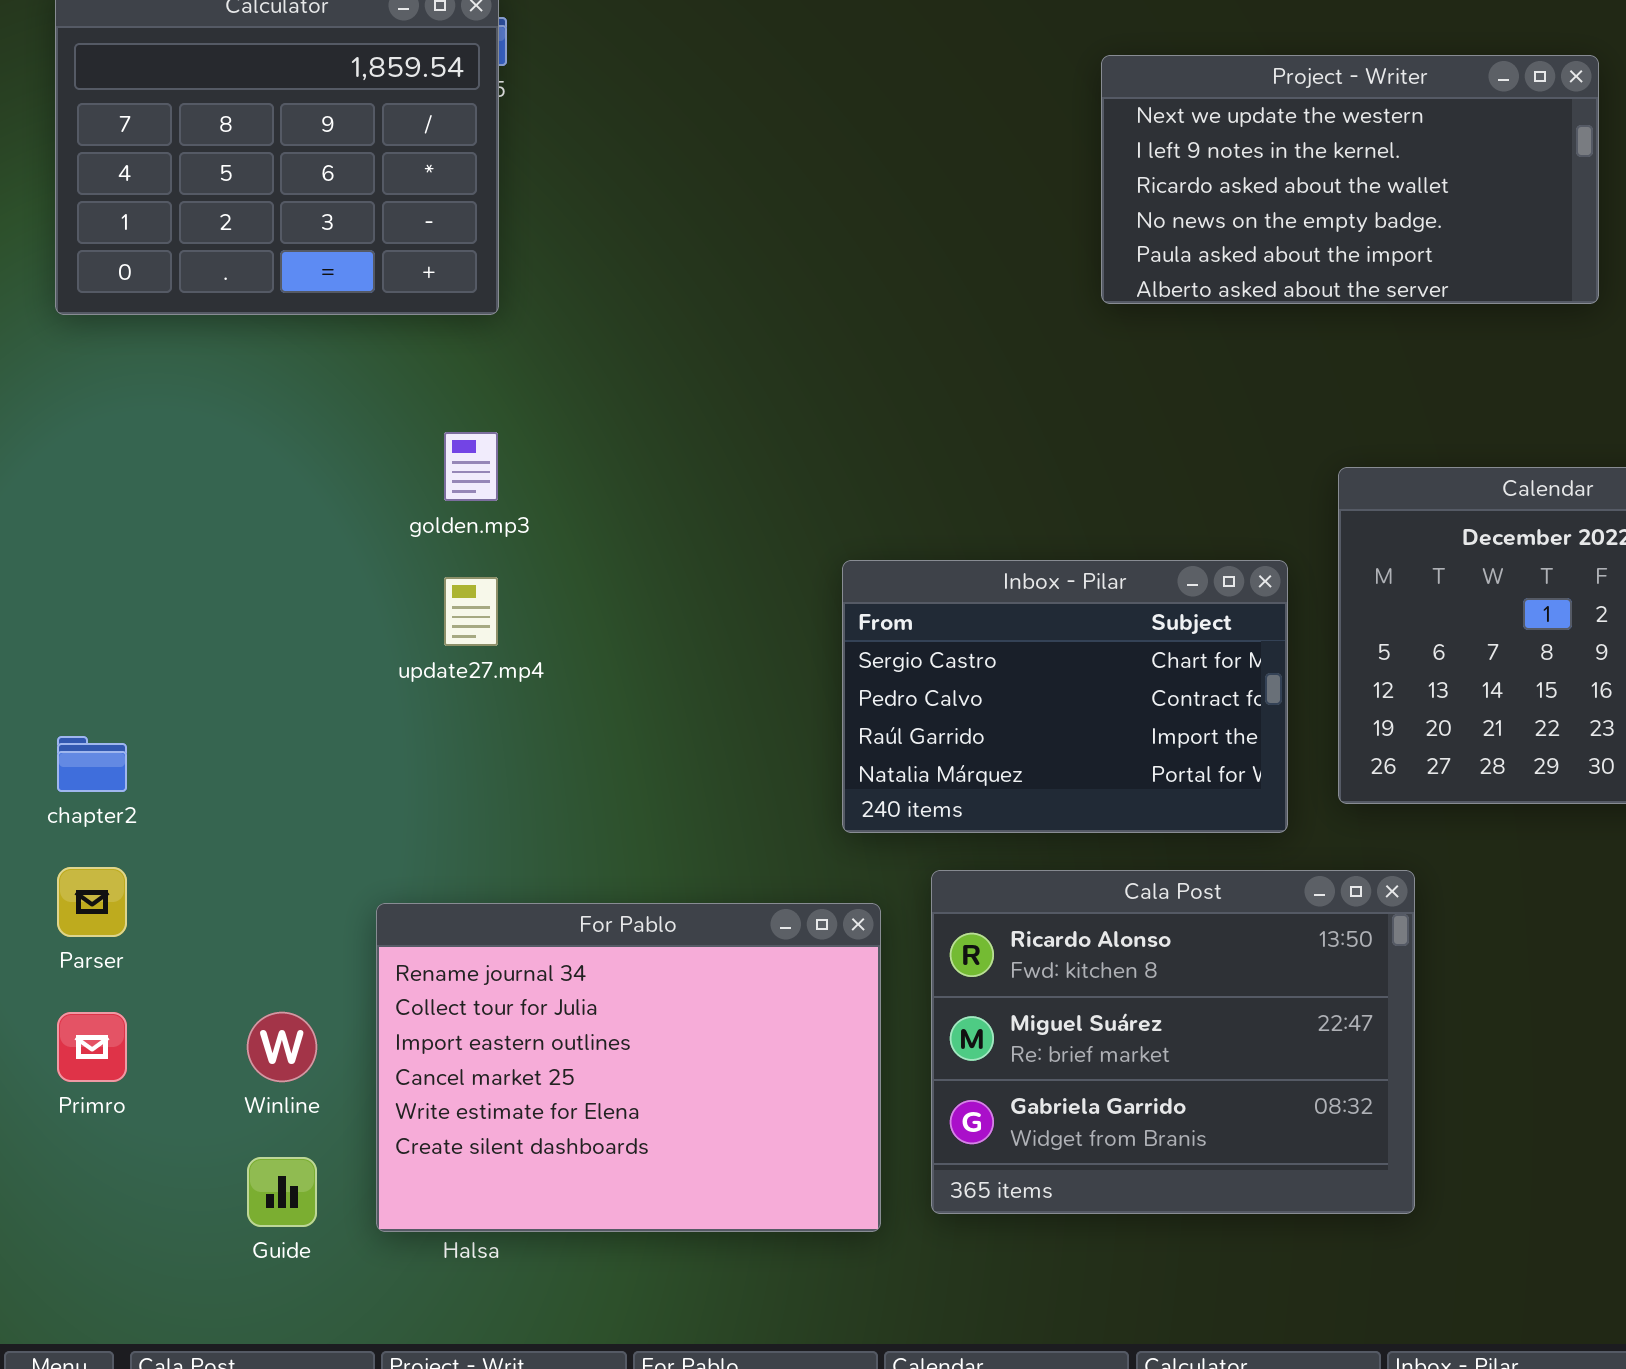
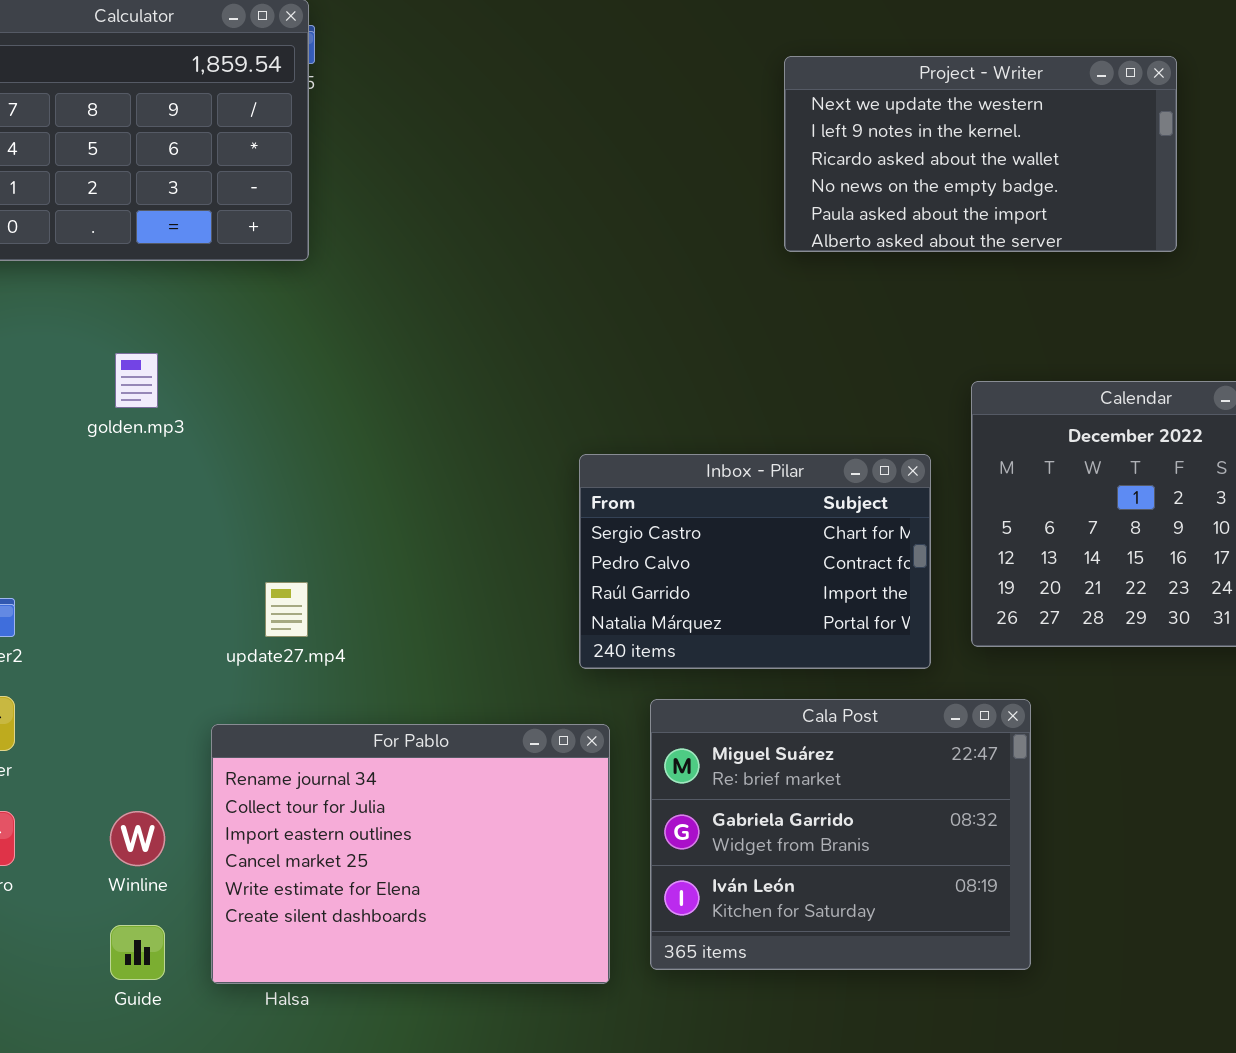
golden.mp3: [444,432,498,501] -> [115,353,158,408], moved
update27.mp4: [444,577,498,646] -> [265,582,308,637], moved
Cala Post: [931,870,1415,1214] -> [650,699,1031,970], scrolled down 1 row

